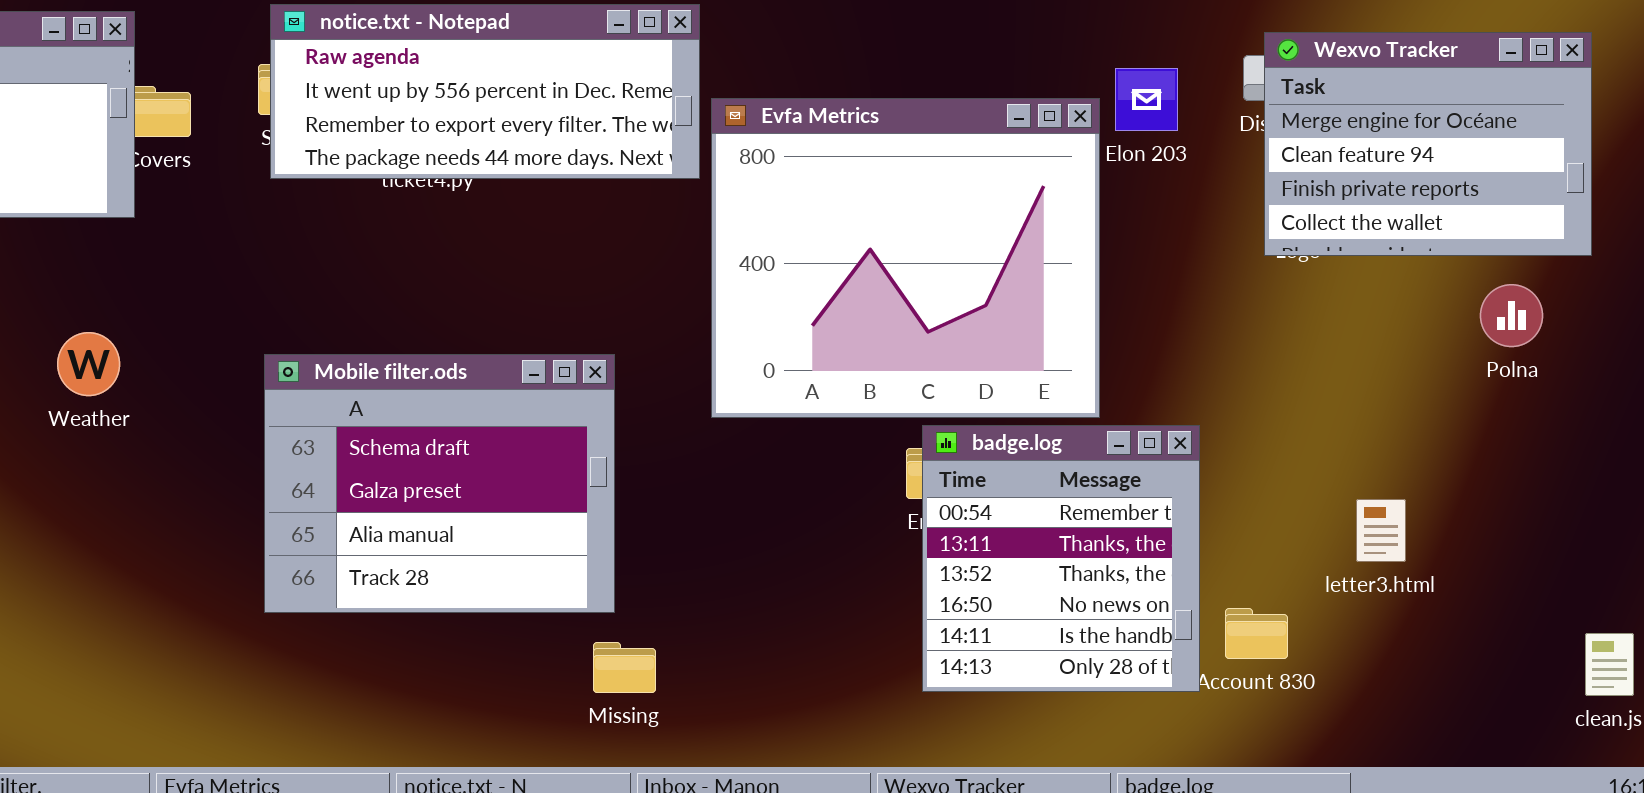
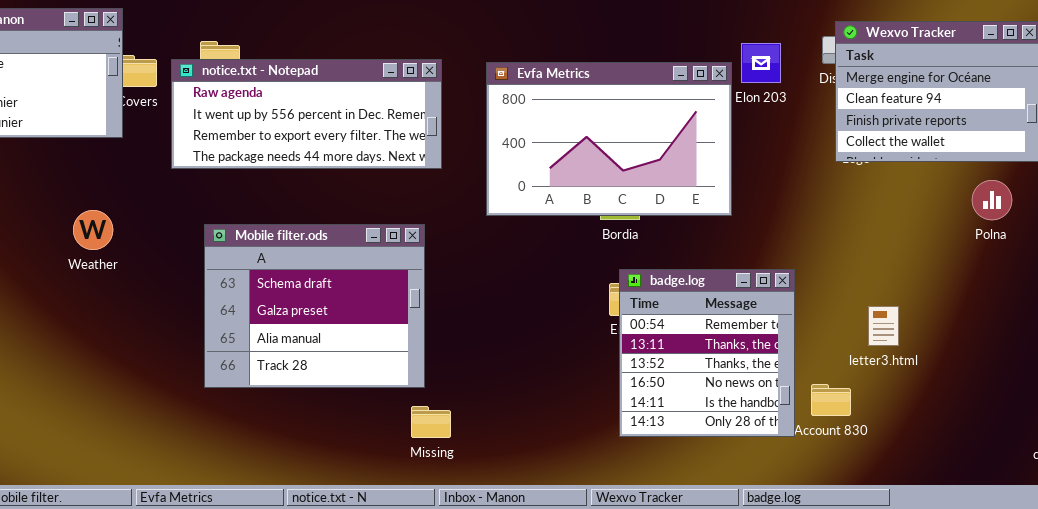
notice.txt - Notepad: [270,4,700,179] -> [171,59,442,169], moved
Evfa Metrics: [711,98,1100,418] -> [486,62,732,216], resized
letter3.html: [1356,499,1406,562] -> [868,306,899,346], moved

